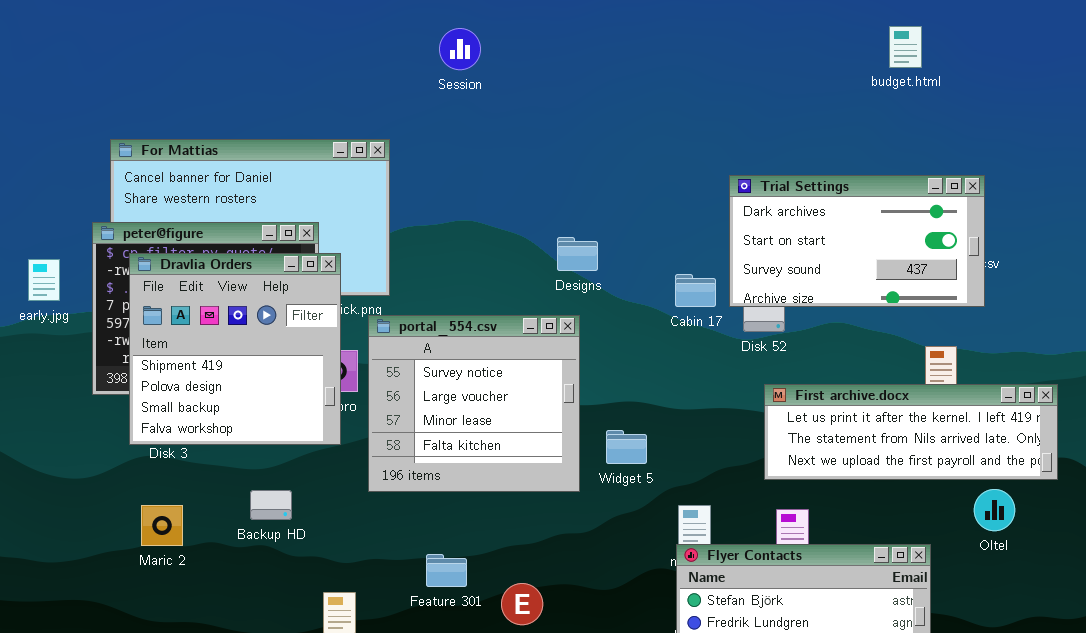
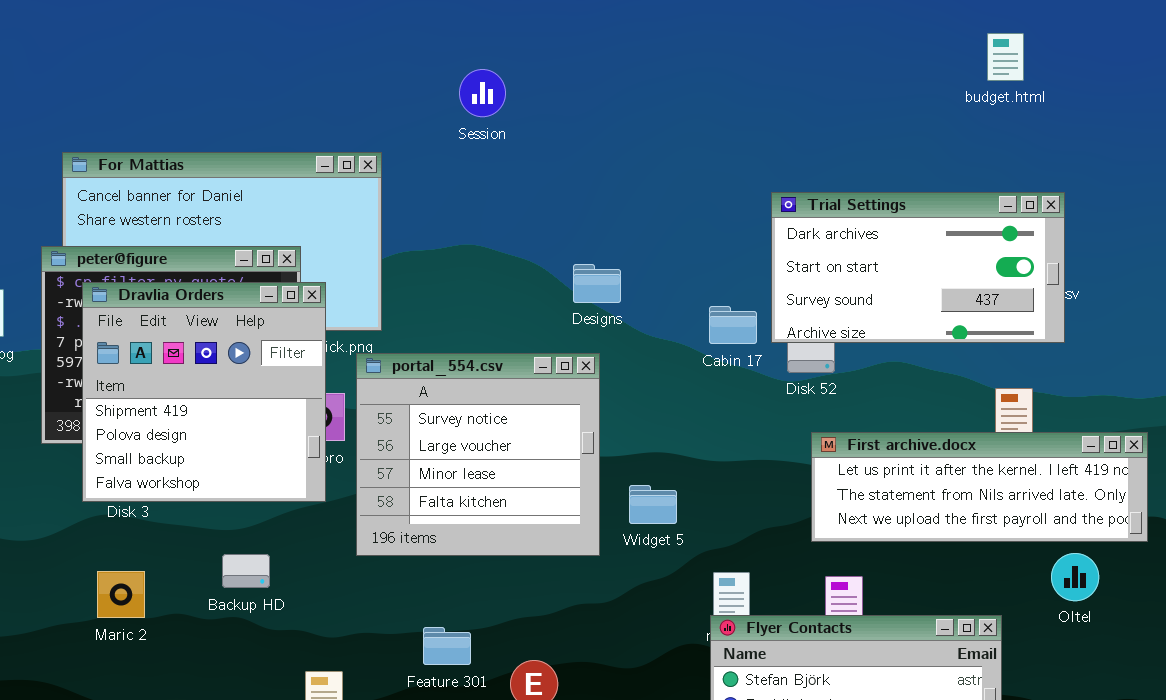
budget.html: [889,26,922,68] -> [987,33,1024,81], moved
Session: [439,28,481,70] -> [459,69,506,117], moved

